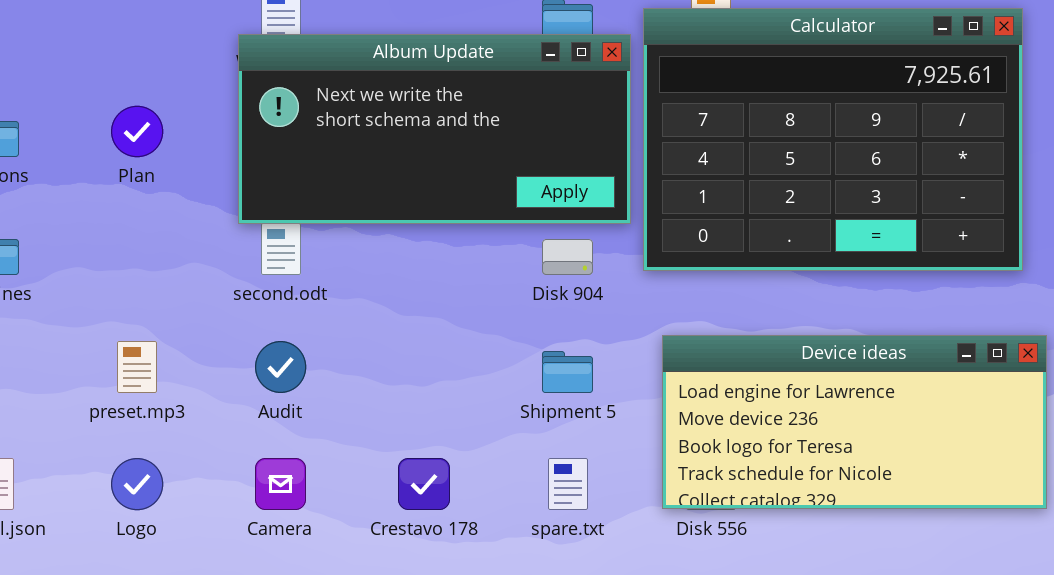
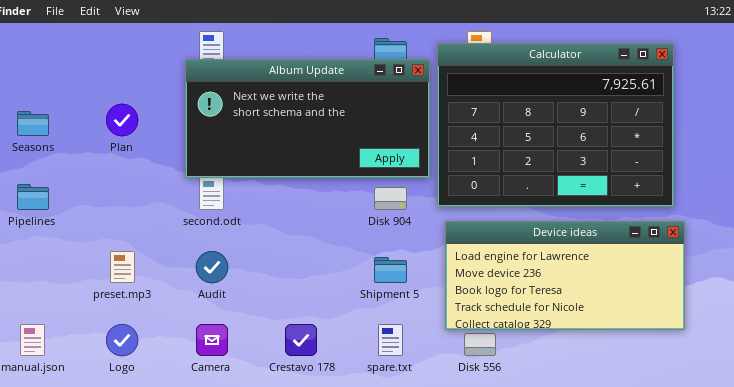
Device ideas: [662,335,1047,509] -> [445,221,685,330], moved

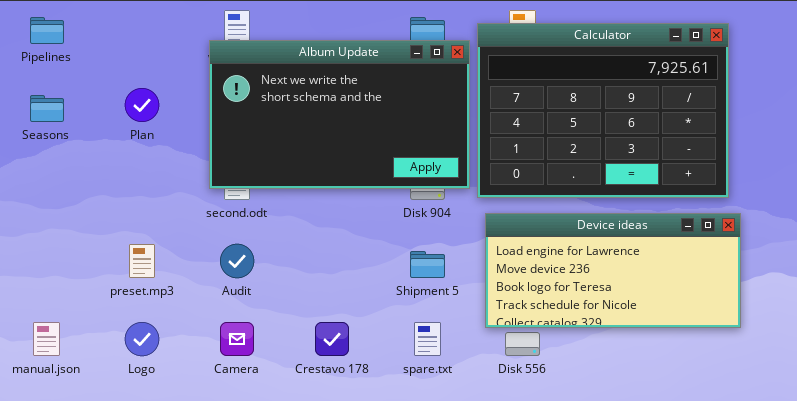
Album Update: [185,59,430,178] -> [209,40,470,189], resized
Pipelines: [17,184,49,210] -> [30,17,64,44], moved

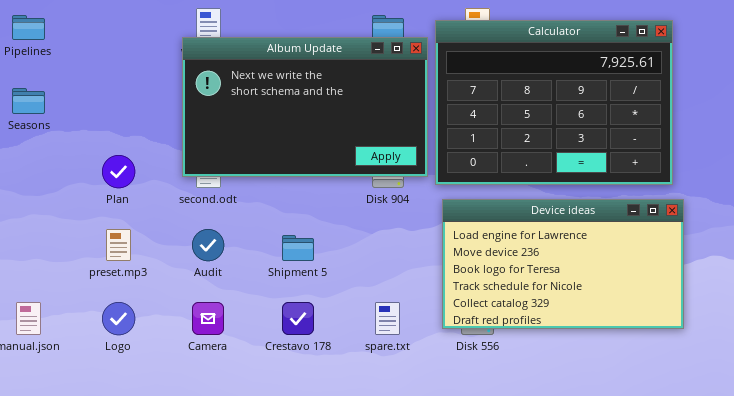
Plan: [125,88,159,122] -> [102,155,135,188], moved
Device ideas: [485,213,741,328] -> [442,199,684,329], resized
Shipment 5: [410,251,445,278] -> [282,235,314,261], moved

